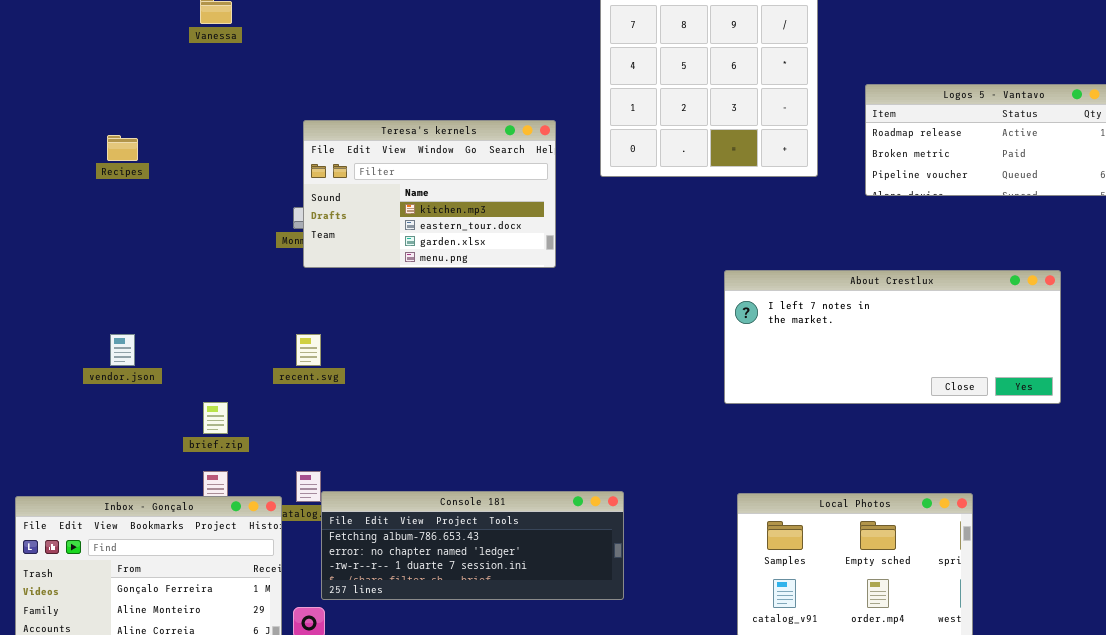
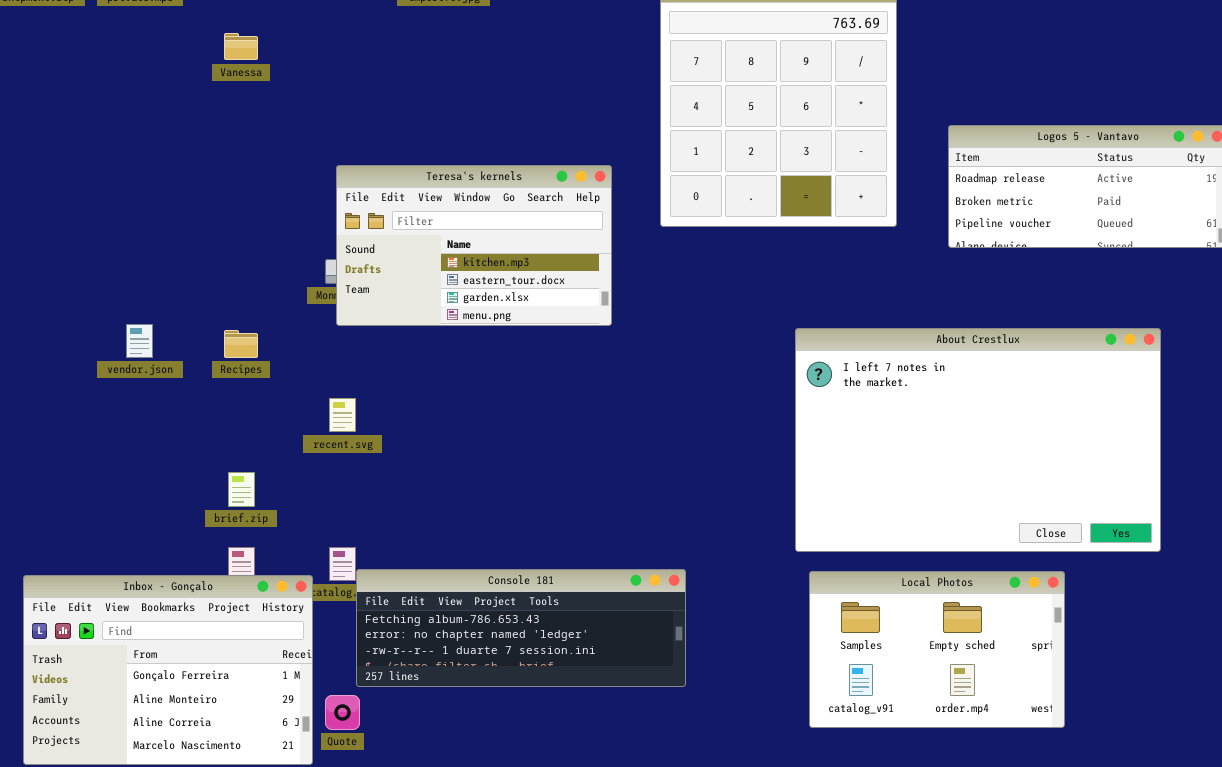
Recipes: [107,135,138,161] -> [224,330,258,358], moved
About Crestlux: [724,270,1061,404] -> [795,328,1161,552], resized
vendor.json: [110,334,135,366] -> [126,324,153,358], moved

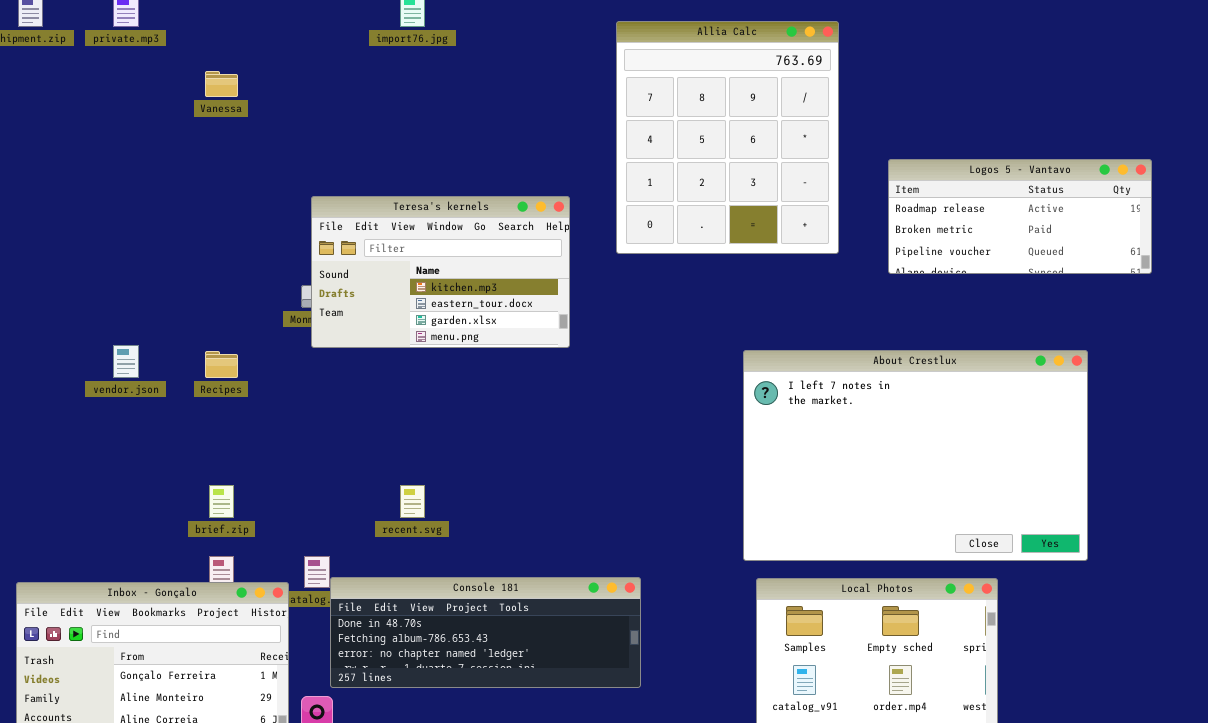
recent.svg: [329,398,356,432] -> [400,485,425,518], moved
Console 181: [356,569,686,687] -> [330,577,641,688], scrolled up 1 row

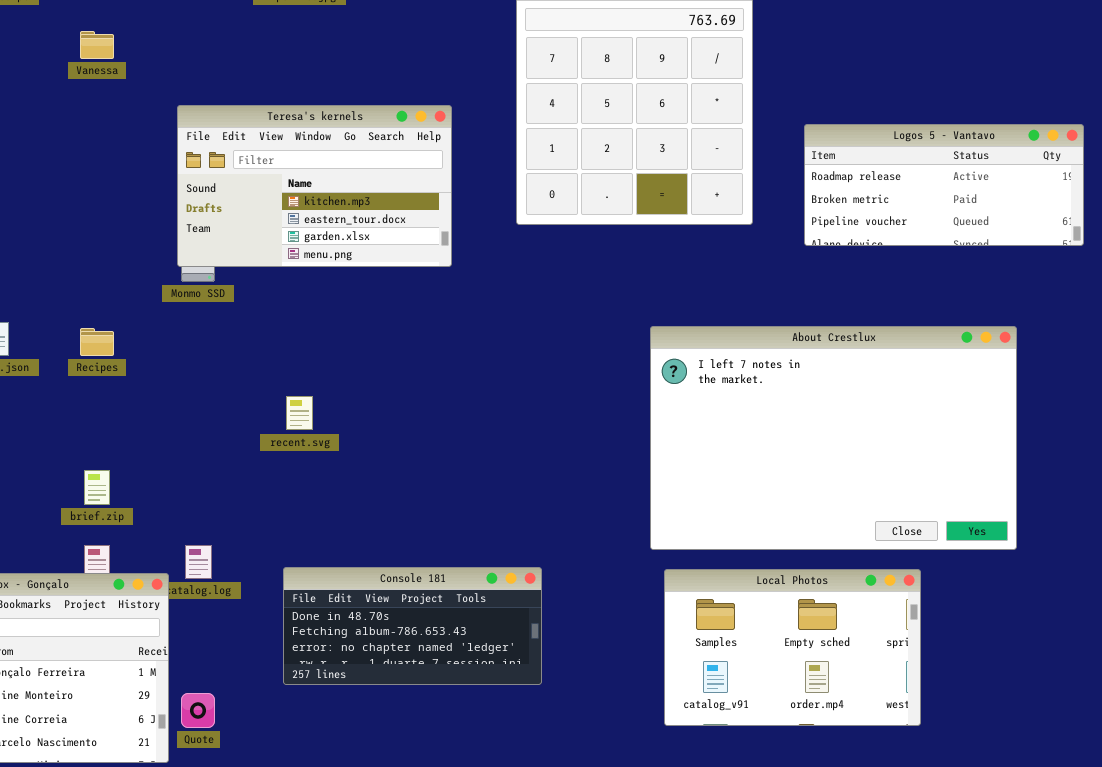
Teresa's kernels: [311,196,570,348] -> [177,105,452,267], moved
recent.svg: [400,485,425,518] -> [286,396,313,430], moved
Console 181: [330,577,641,688] -> [283,567,542,685], resized

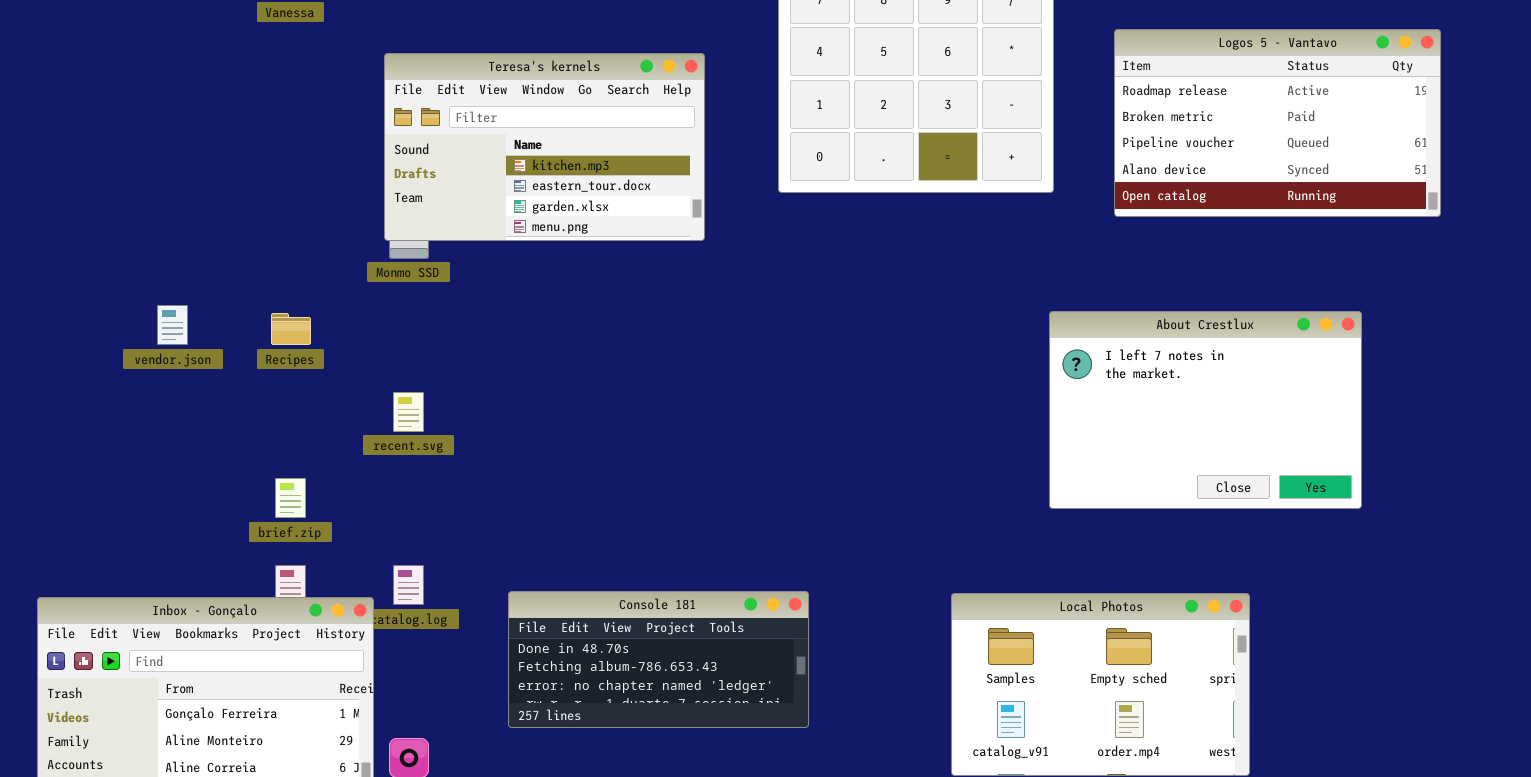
Logos 5 - Vantavo: [804,124,1084,246] -> [1114,29,1441,217], resized
About Crestlux: [650,326,1017,550] -> [1049,311,1362,509], resized
recent.svg: [286,396,313,430] -> [393,392,424,432], moved

